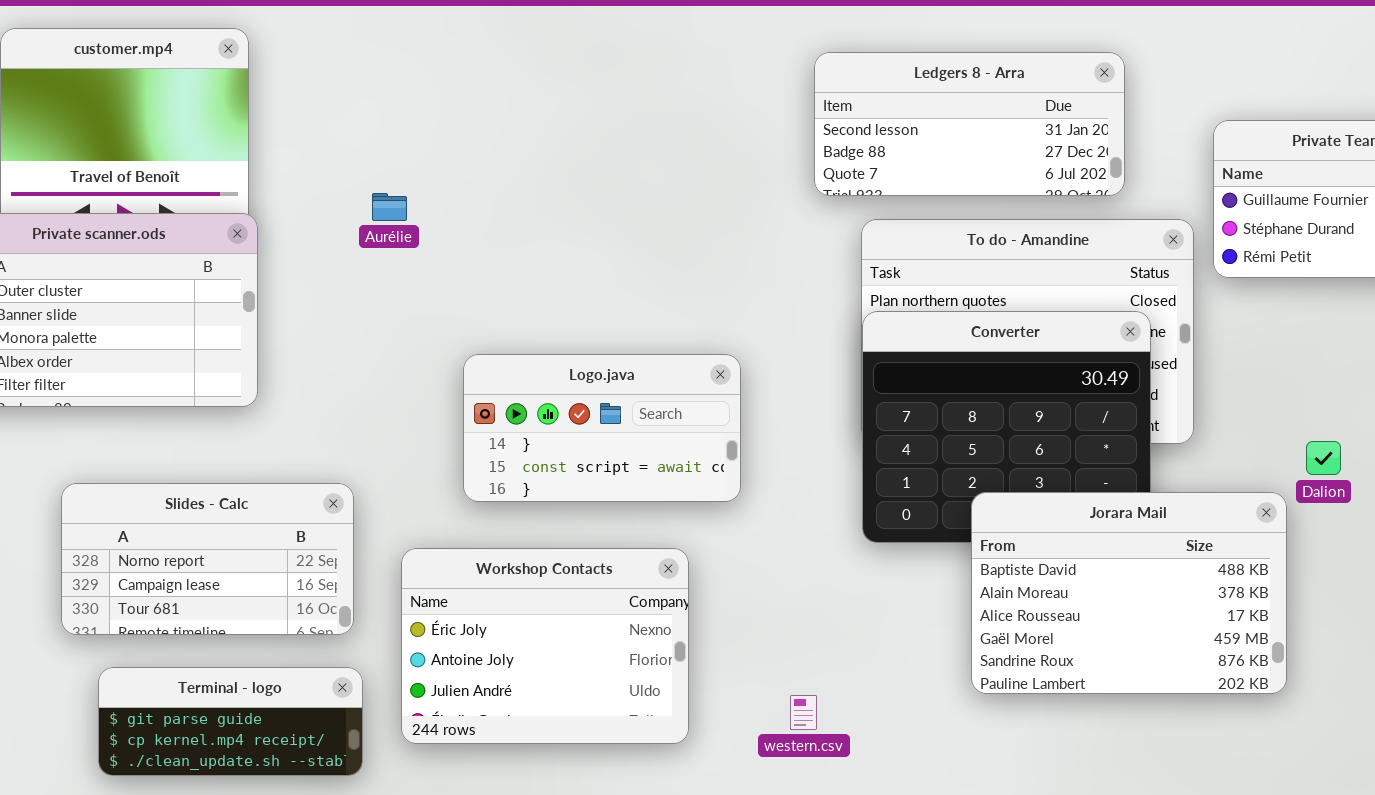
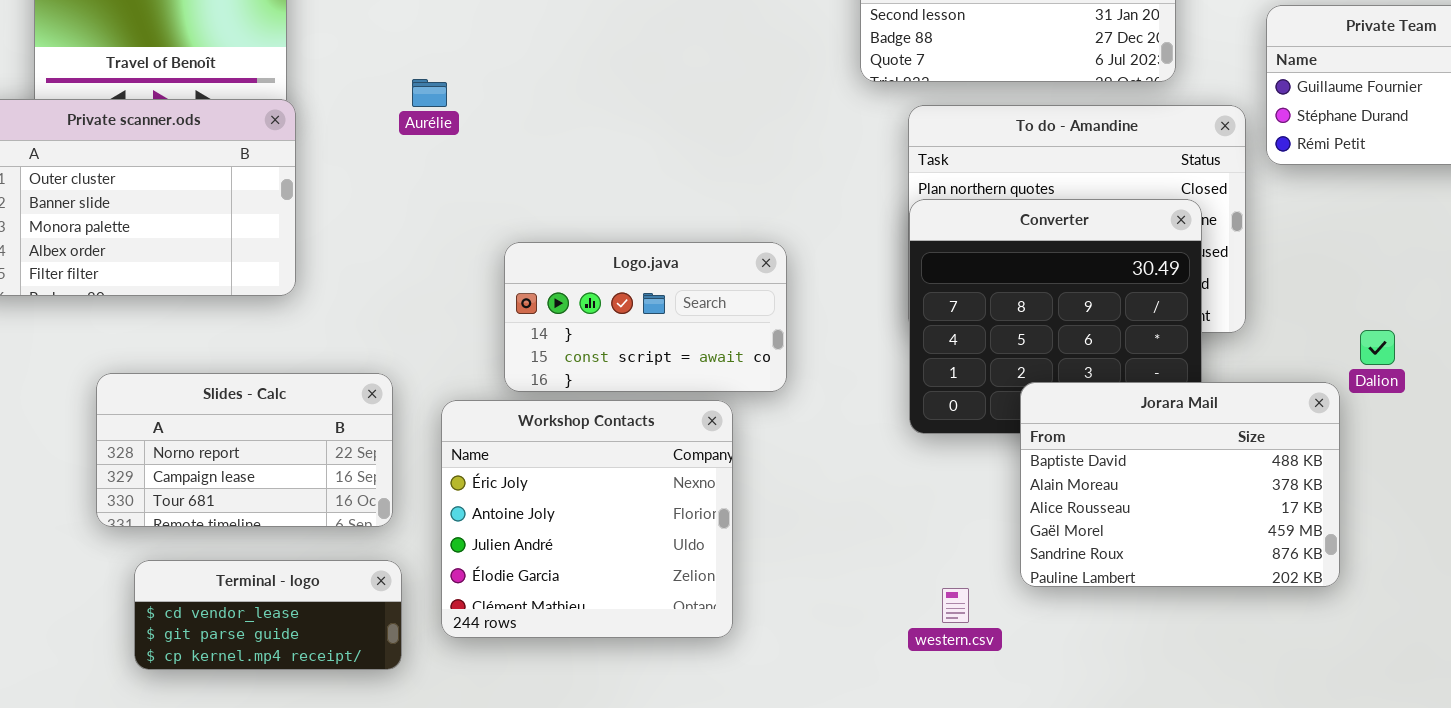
Workshop Contacts: [401,548,689,744] -> [441,400,733,638], resized
Terminal - logo: [98,667,363,776] -> [134,560,402,670], scrolled up 1 row
western.csv: [790,695,817,730] -> [942,588,969,623], moved

